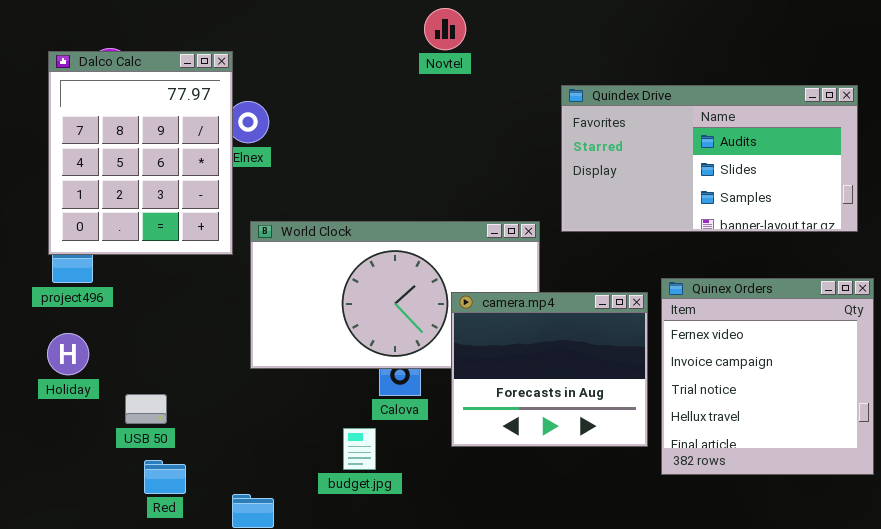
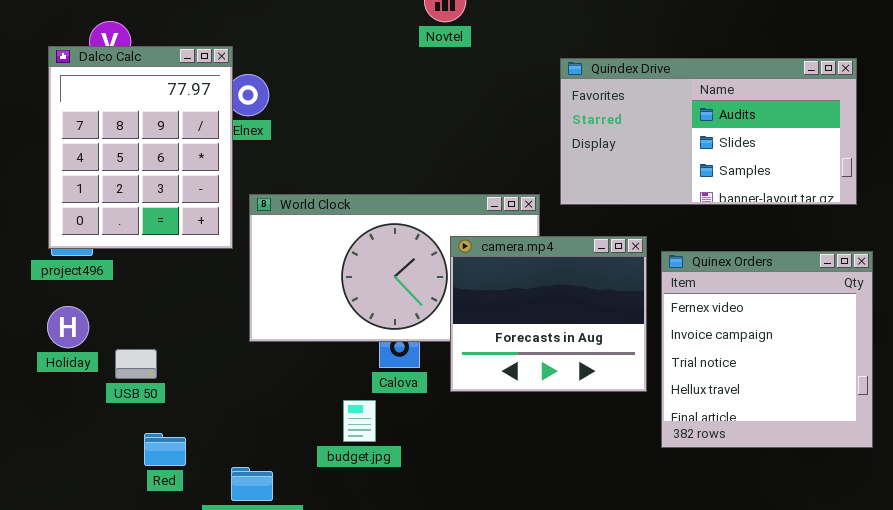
Dalco Calc: [48,51,233,255] -> [48,46,233,249], moved
camera.mp4: [451,292,648,447] -> [450,236,647,392], moved
USB 50: [125,394,167,424] -> [115,349,157,379], moved

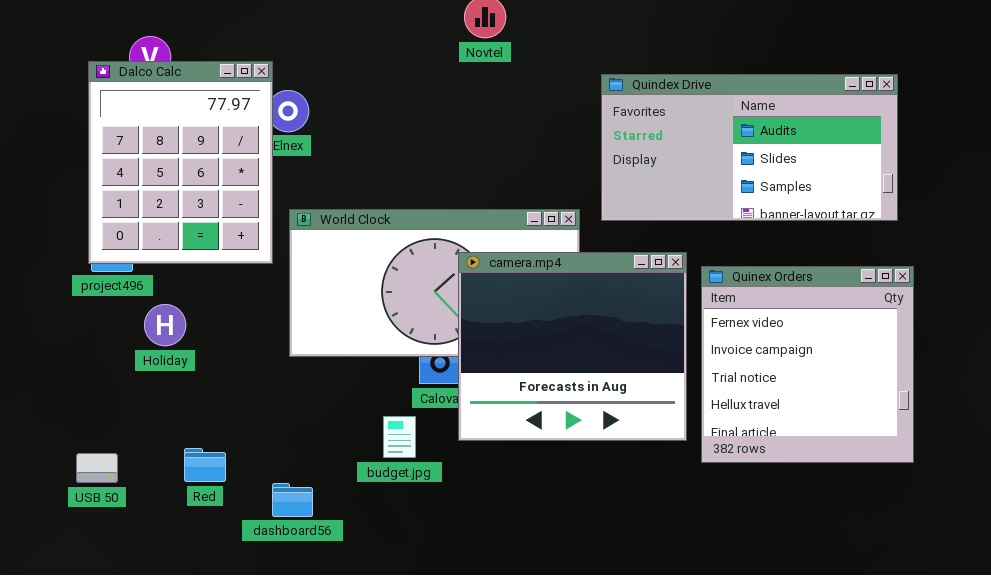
camera.mp4: [450,236,647,392] -> [458,252,687,441], resized
Holiday: [47,306,89,348] -> [144,304,186,346], moved
USB 50: [115,349,157,379] -> [76,453,118,483], moved

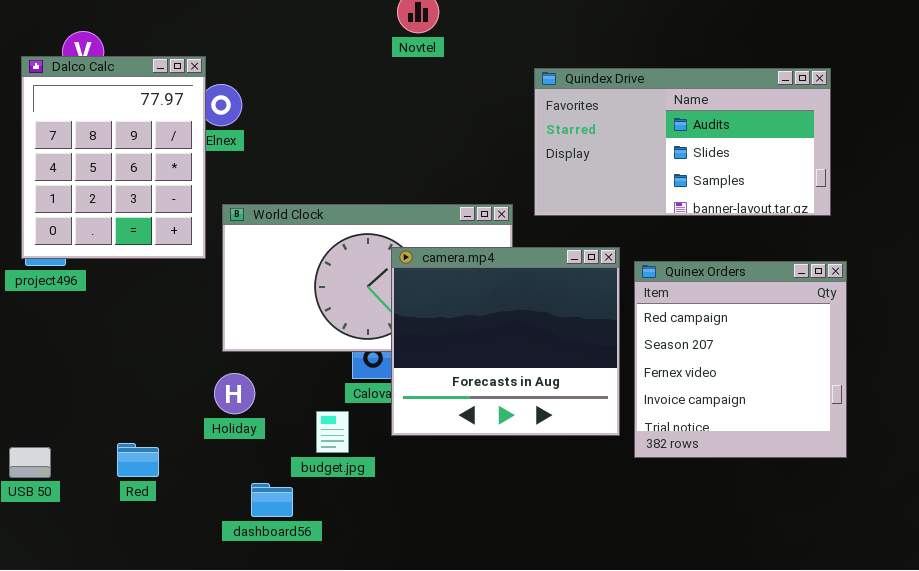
Quinex Orders: [701,266,914,463] -> [634,261,847,458], scrolled up 2 rows
Holiday: [144,304,186,346] -> [214,373,255,414], moved
dashboard56: [272,483,313,517] -> [251,483,293,517], moved

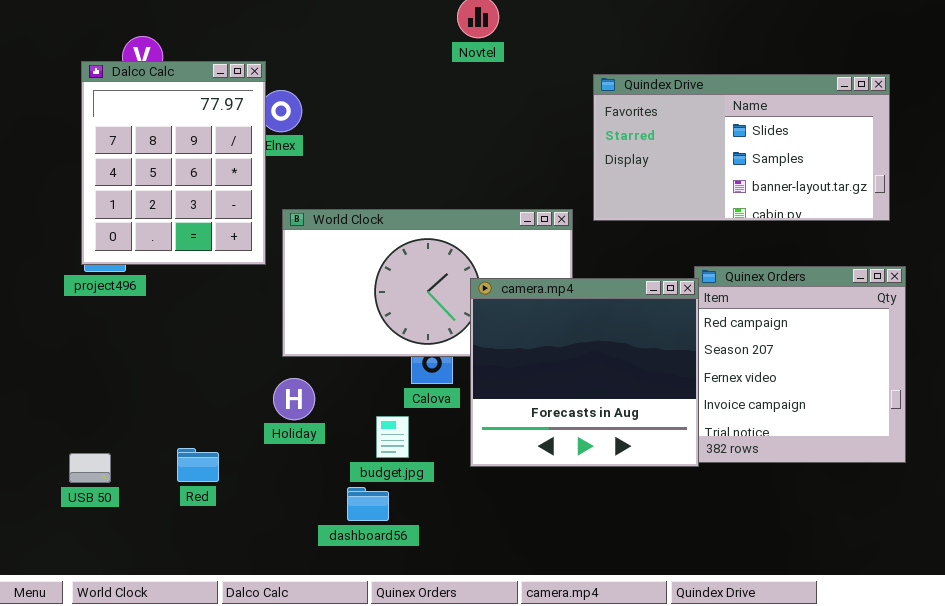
Quindex Drive: [534,68,831,216] -> [593,74,890,221], scrolled down 1 row
camera.mp4: [391,247,620,436] -> [470,278,699,467], moved
dashboard56: [251,483,293,517] -> [347,487,389,521], moved

